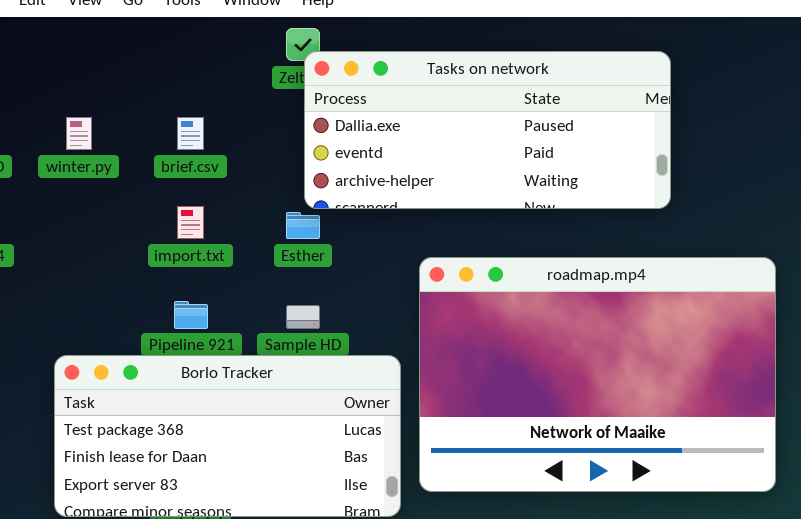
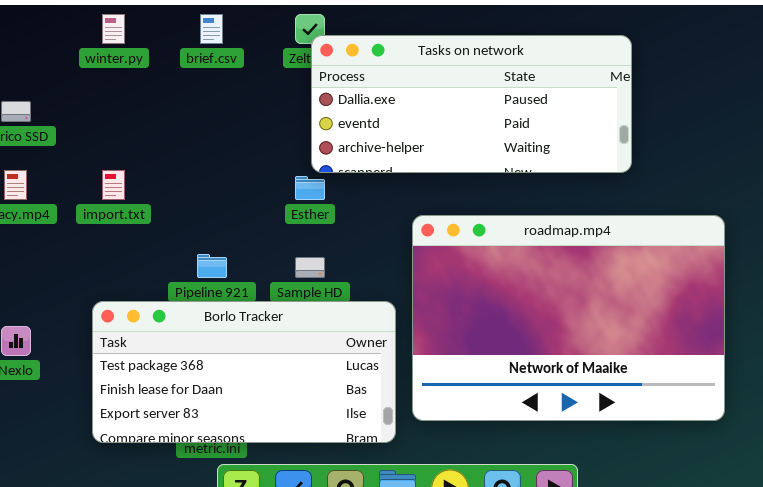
winter.py: [66,117,92,150] -> [102,14,125,44], moved
brief.csv: [177,117,204,150] -> [200,14,223,44], moved
import.txt: [177,206,204,239] -> [102,170,125,200], moved

